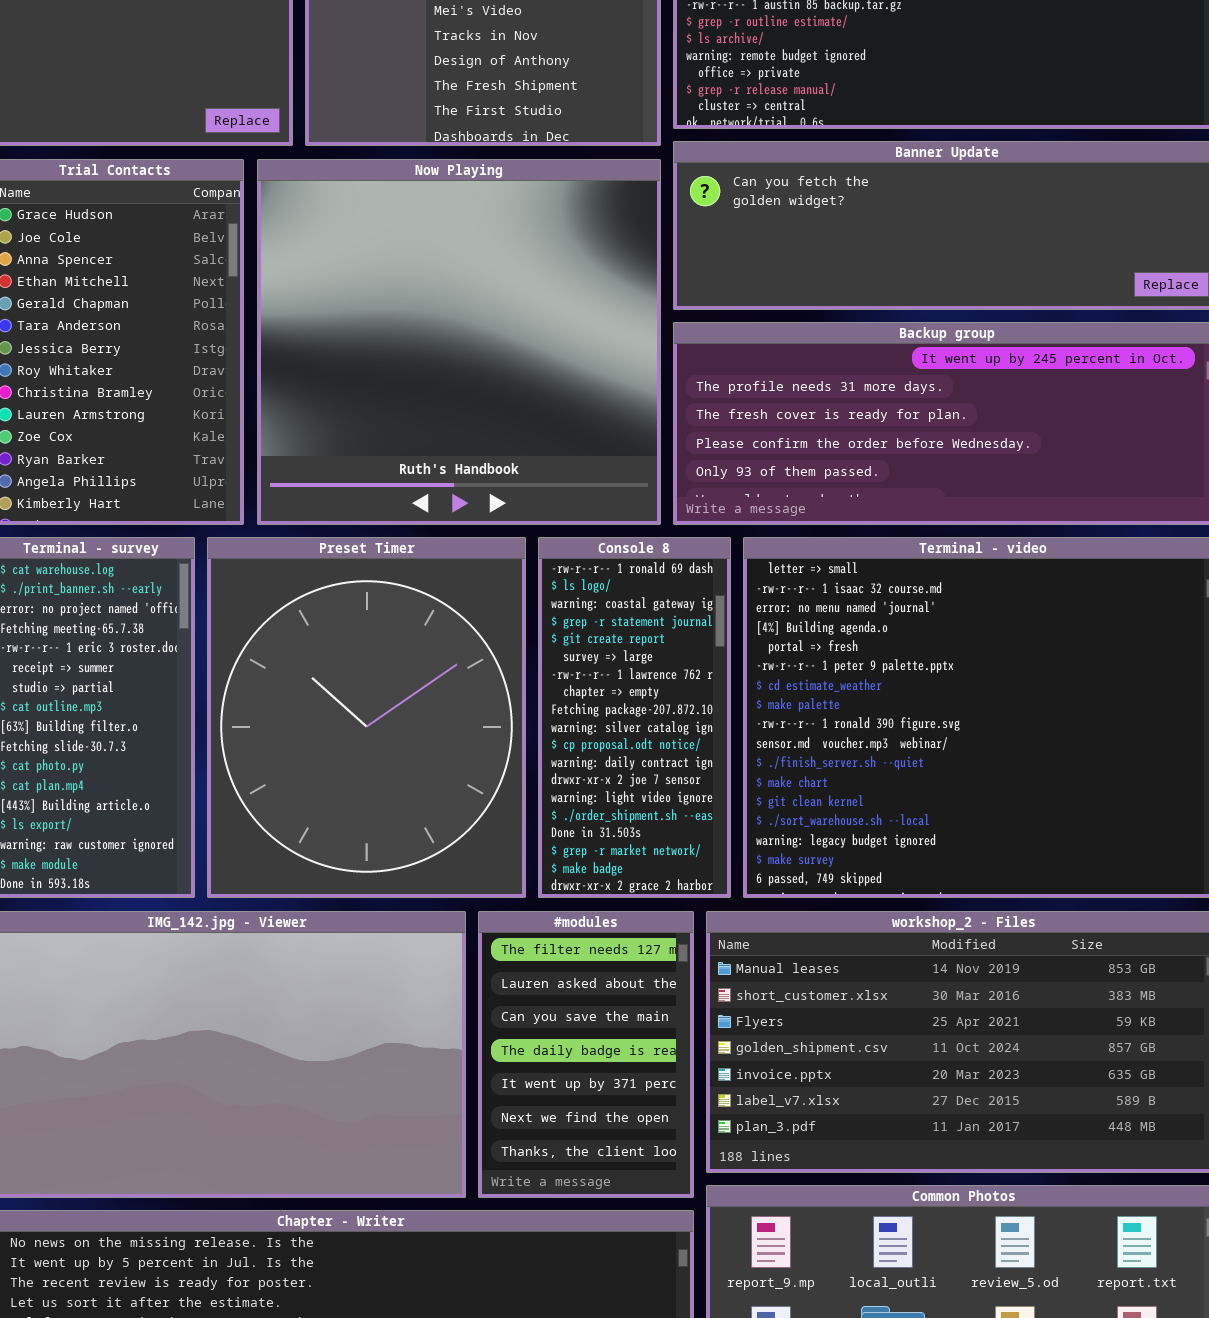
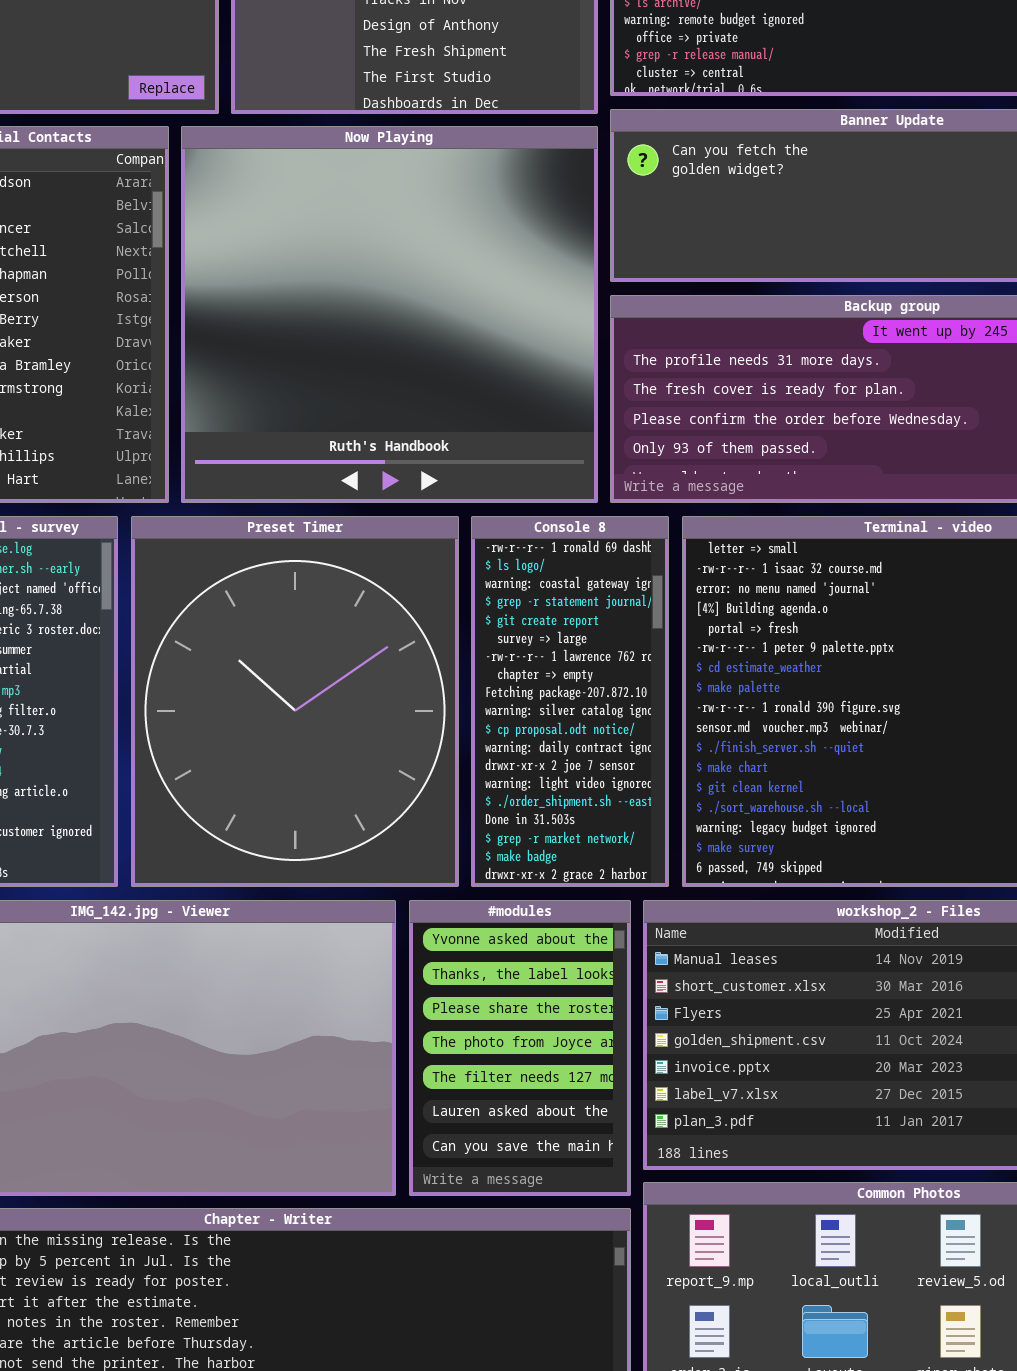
#modules: [478,911,694,1198] -> [409,900,631,1196], scrolled up 4 rows

